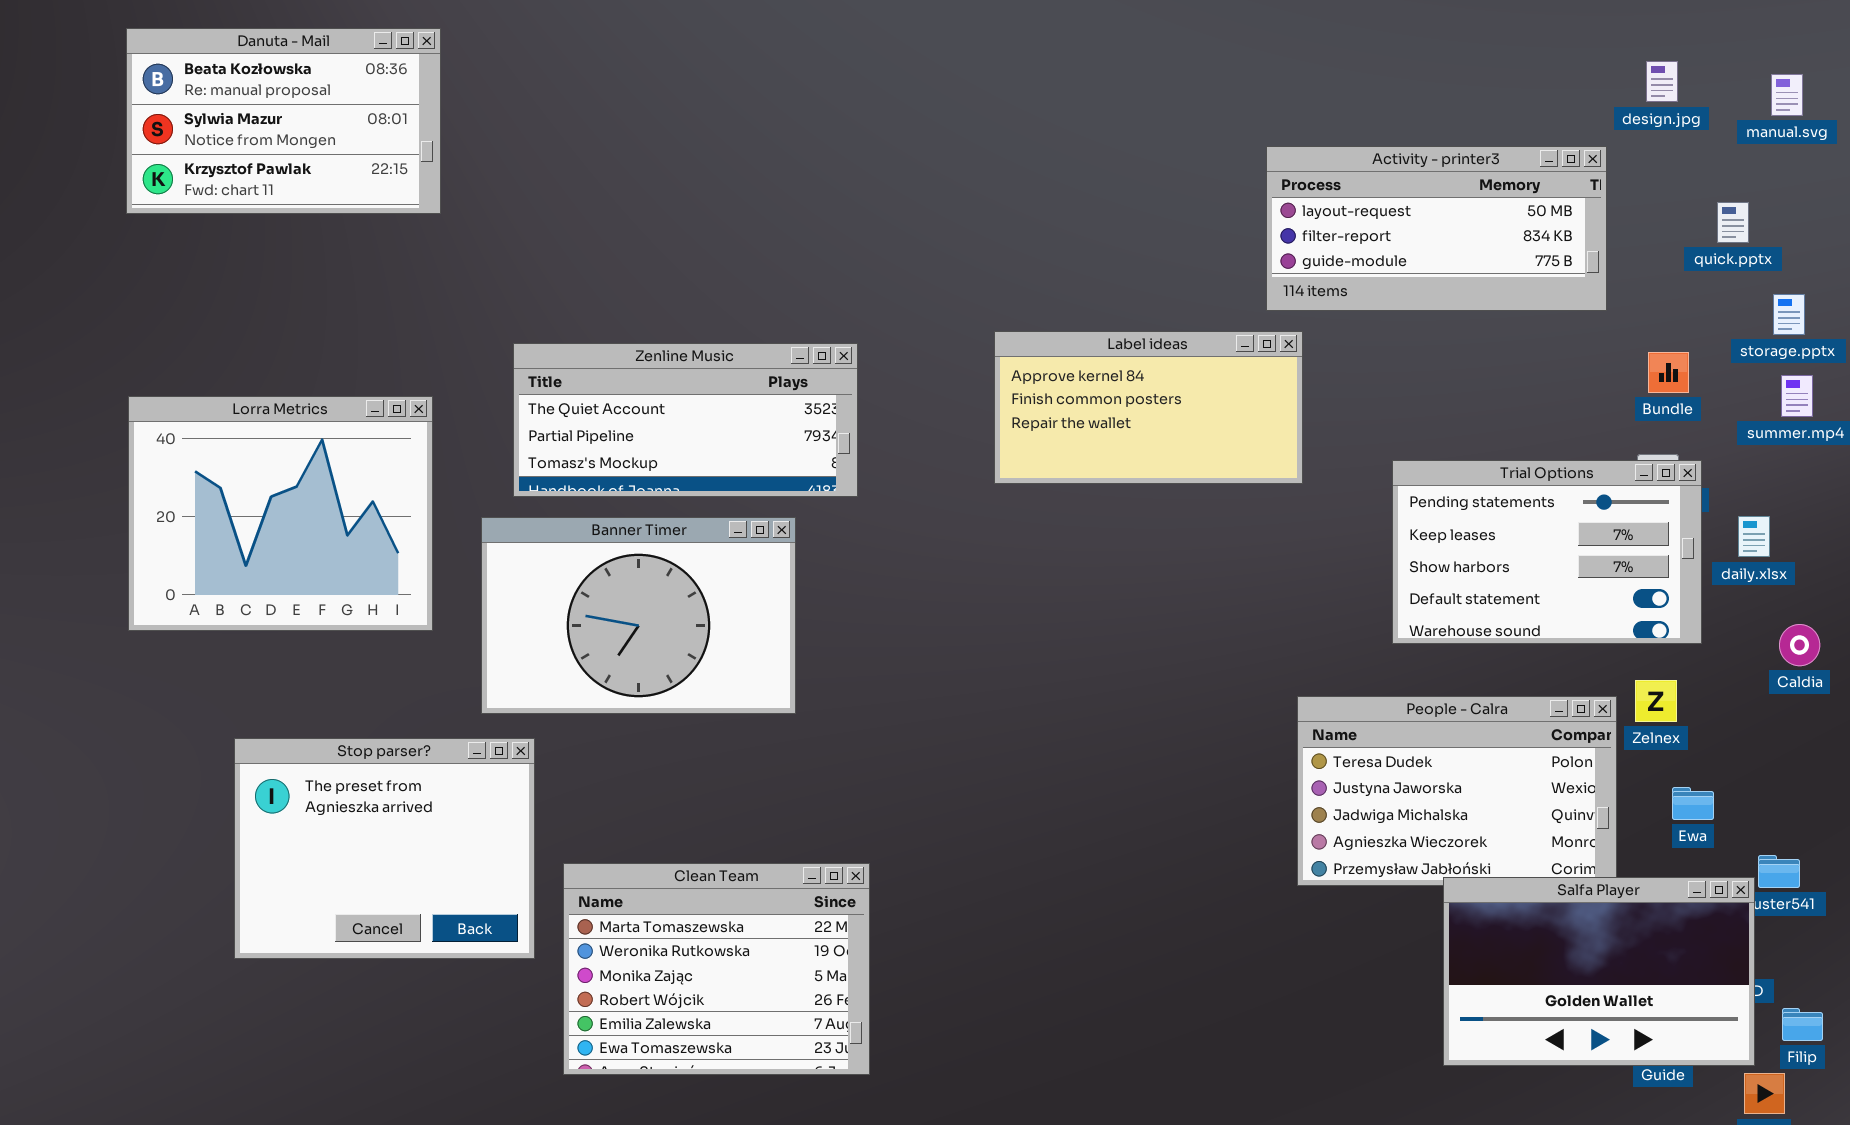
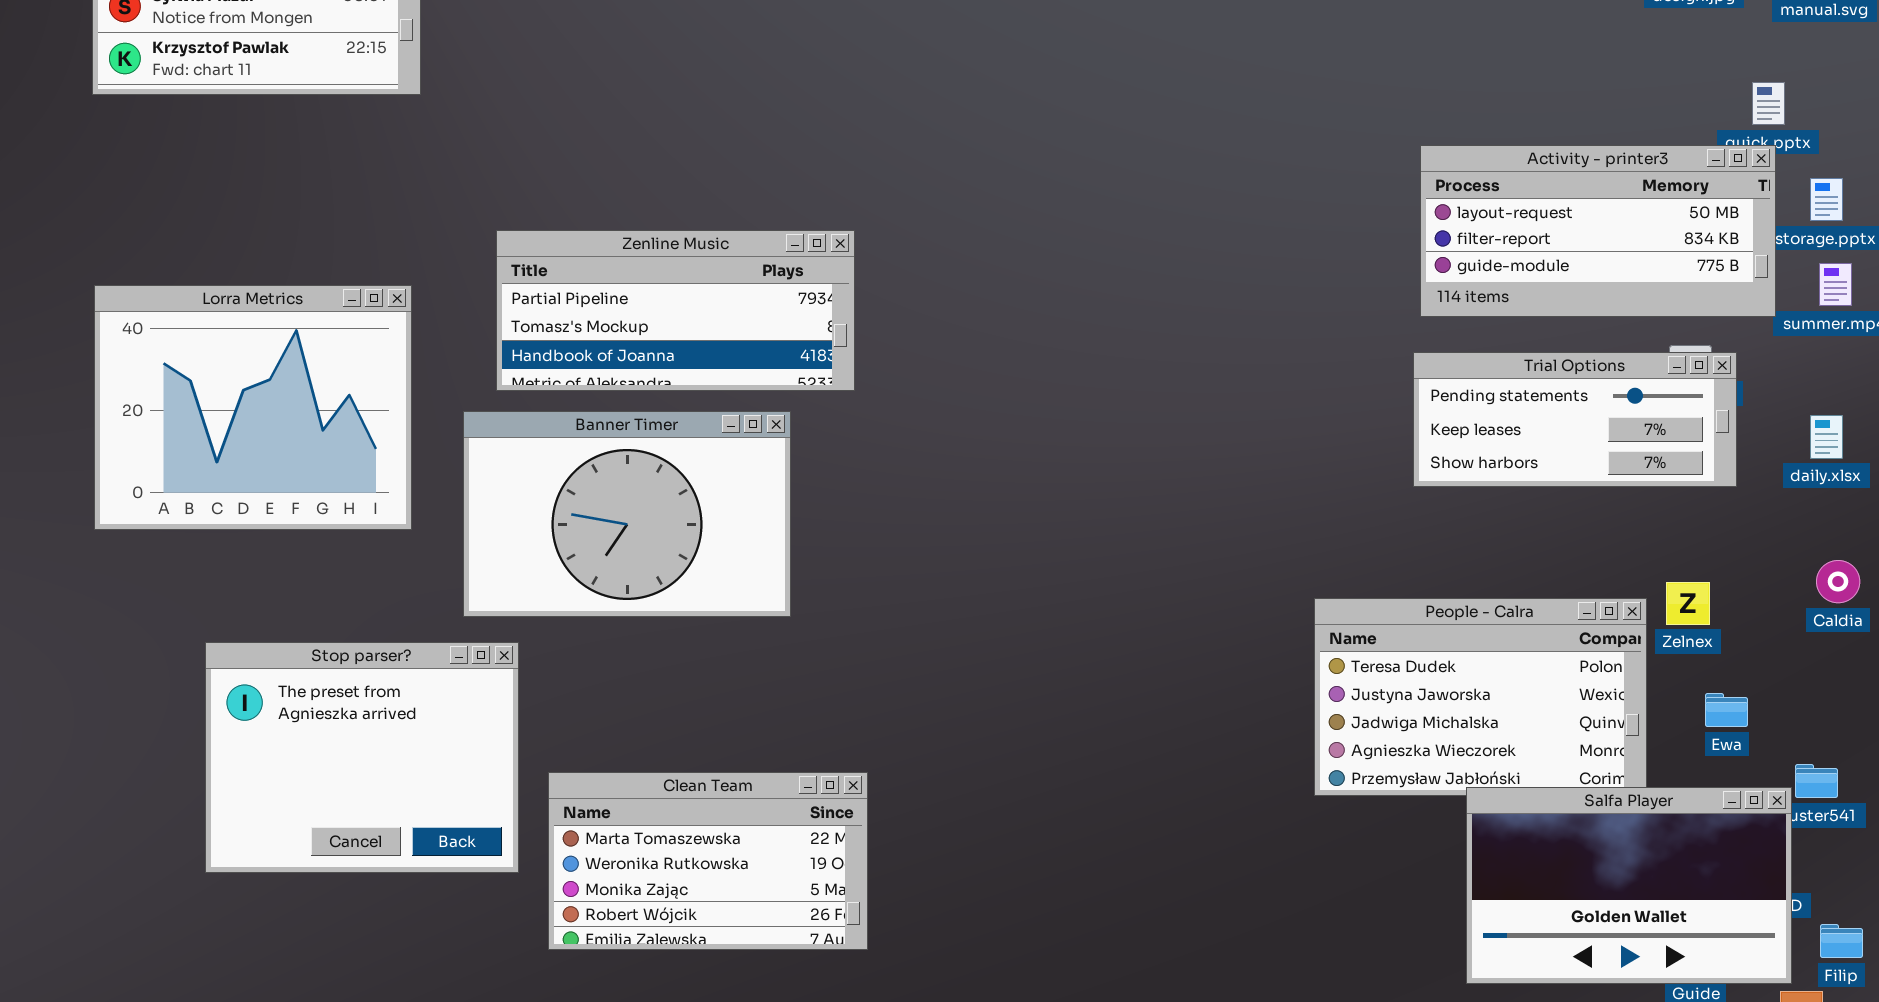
Activity - printer3: [1266,146,1607,311] -> [1420,145,1776,317], moved
Label ideas: [994,331,1303,484] -> none, closed
Zenline Music: [513,343,858,497] -> [496,230,855,391], scrolled down 1 row
Trial Options: [1392,460,1702,644] -> [1413,352,1737,487], resized
daily.xlsx: [1738,516,1770,557] -> [1810,415,1843,459], moved
Caldia: [1779,624,1820,666] -> [1816,560,1860,603], moved
Clean Team: [563,863,870,1075] -> [548,772,868,950], resized

